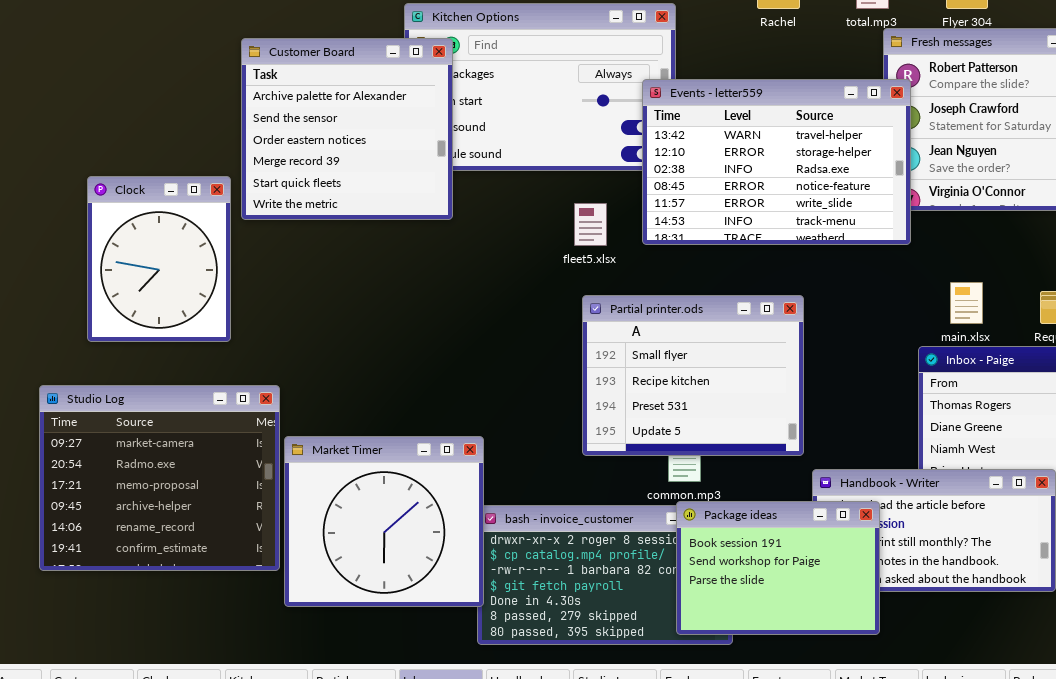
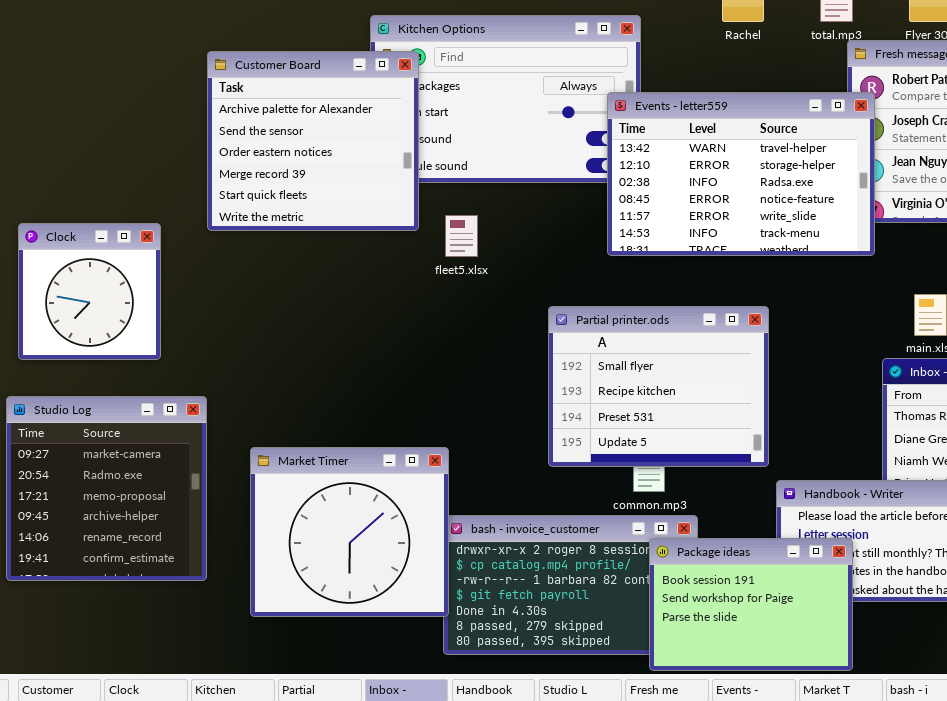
Clock: [87,176,231,342] -> [18,223,161,360], moved, resized
fleet5.xlsx: [574,203,607,246] -> [445,215,478,257], moved
Studio Log: [39,385,280,571] -> [6,396,207,581], resized
Package ideas: [676,501,880,635] -> [649,538,853,671], moved

